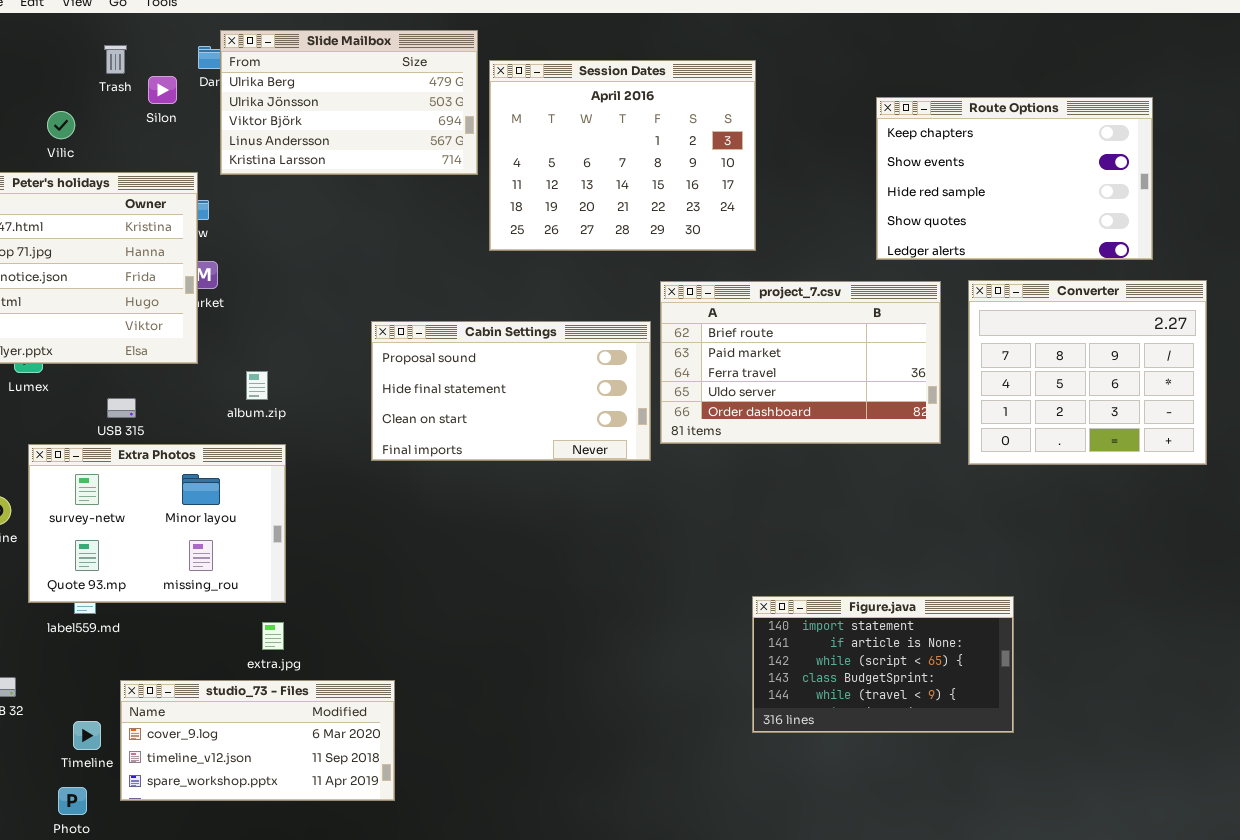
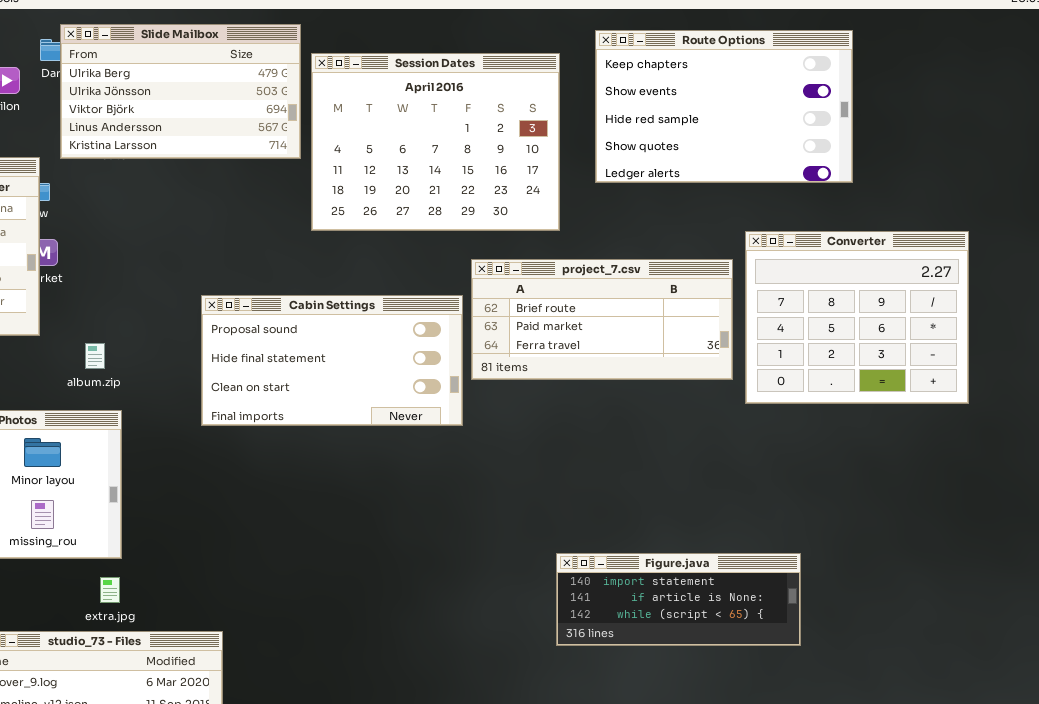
Route Options: [876,97,1153,260] -> [595,30,853,183], moved
Converter: [968,280,1207,465] -> [745,231,969,404], moved
project_7.csv: [660,281,941,444] -> [471,259,733,380], resized
Figure.java: [752,596,1014,733] -> [556,553,801,646], resized

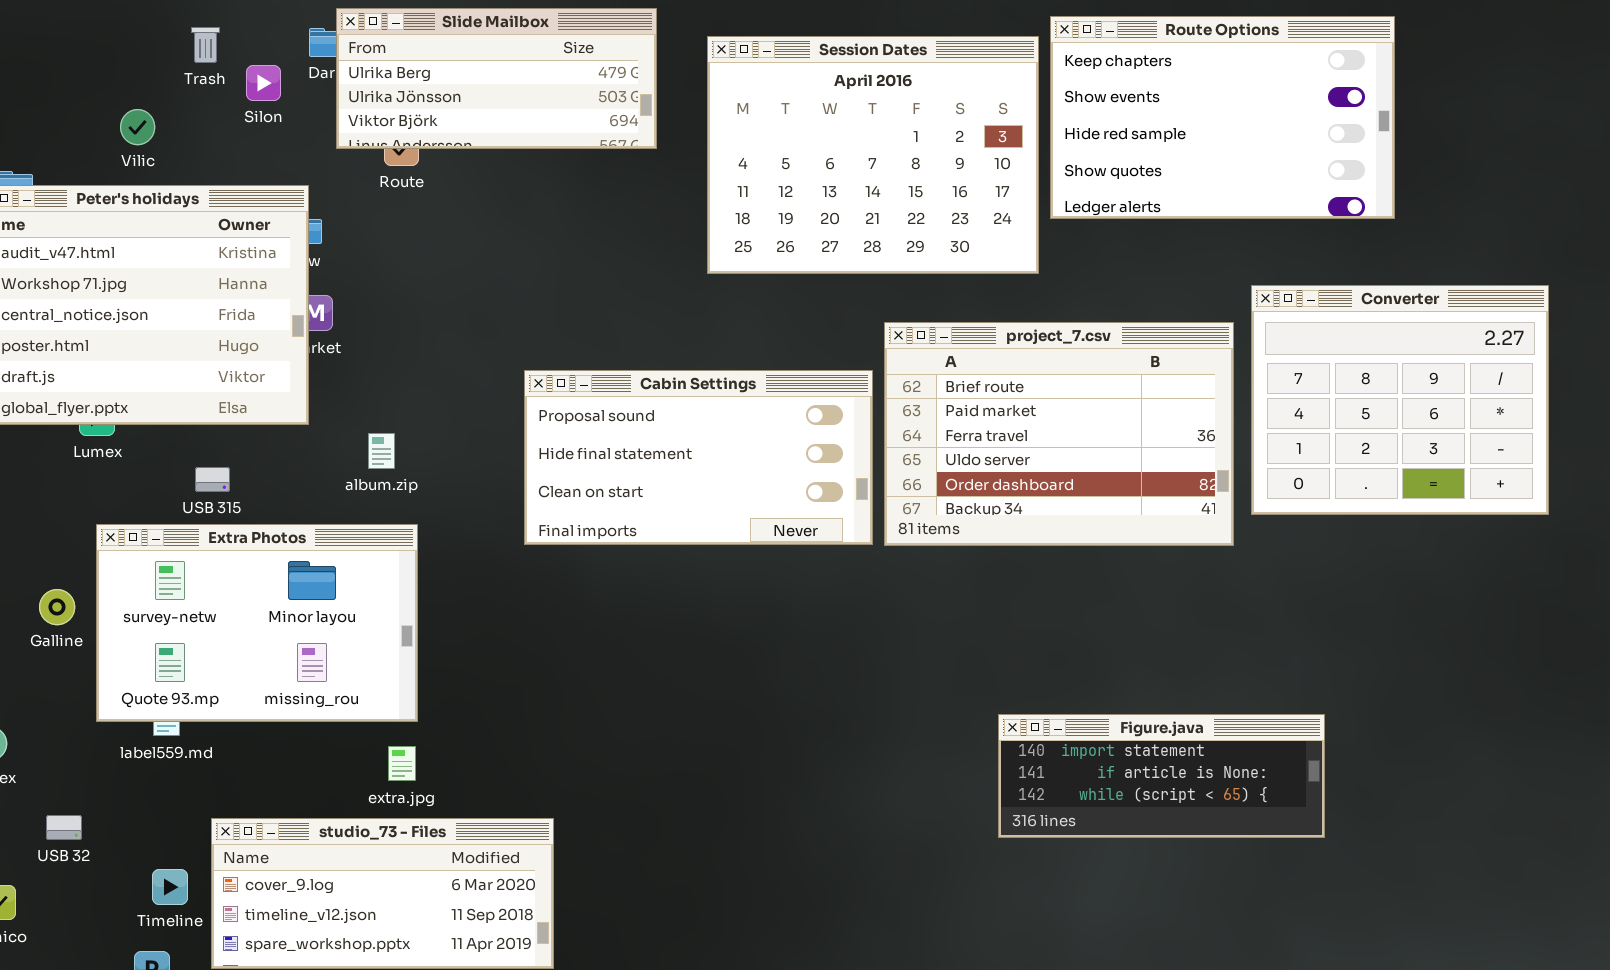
Slide Mailbox: [60,24,301,159] -> [336,8,657,149], resized
Session Dates: [311,53,560,231] -> [707,36,1039,274], moved
project_7.csv: [471,259,733,380] -> [884,322,1234,546], resized

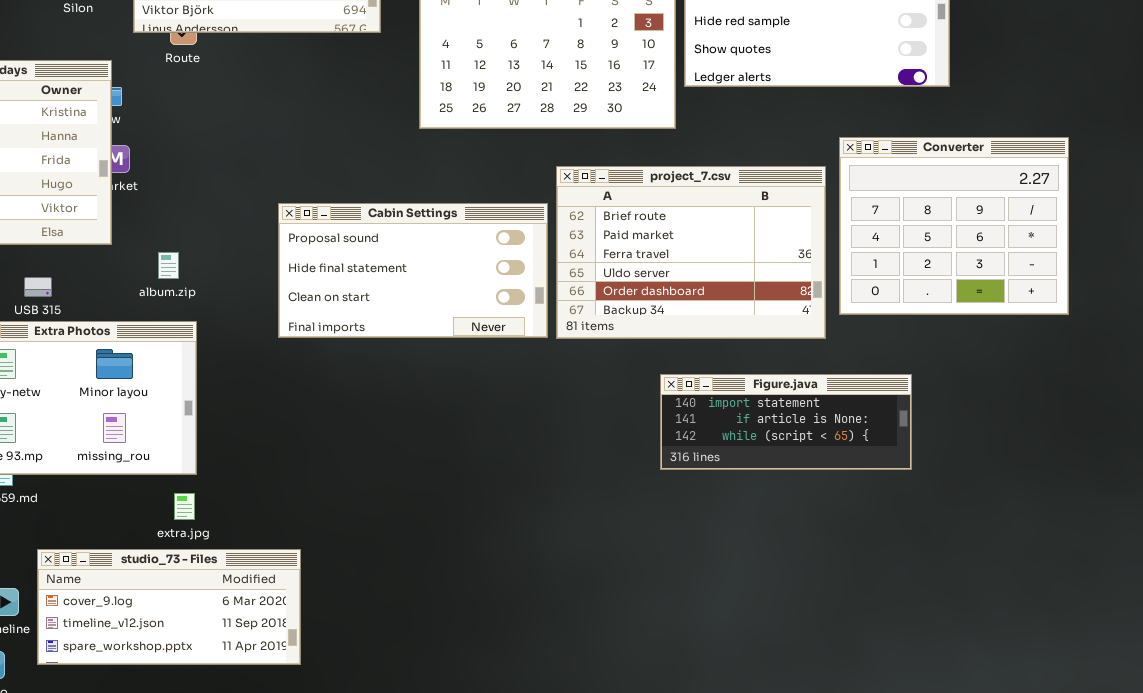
Figure.java: [998,714,1325,838] -> [660,374,912,470], moved

